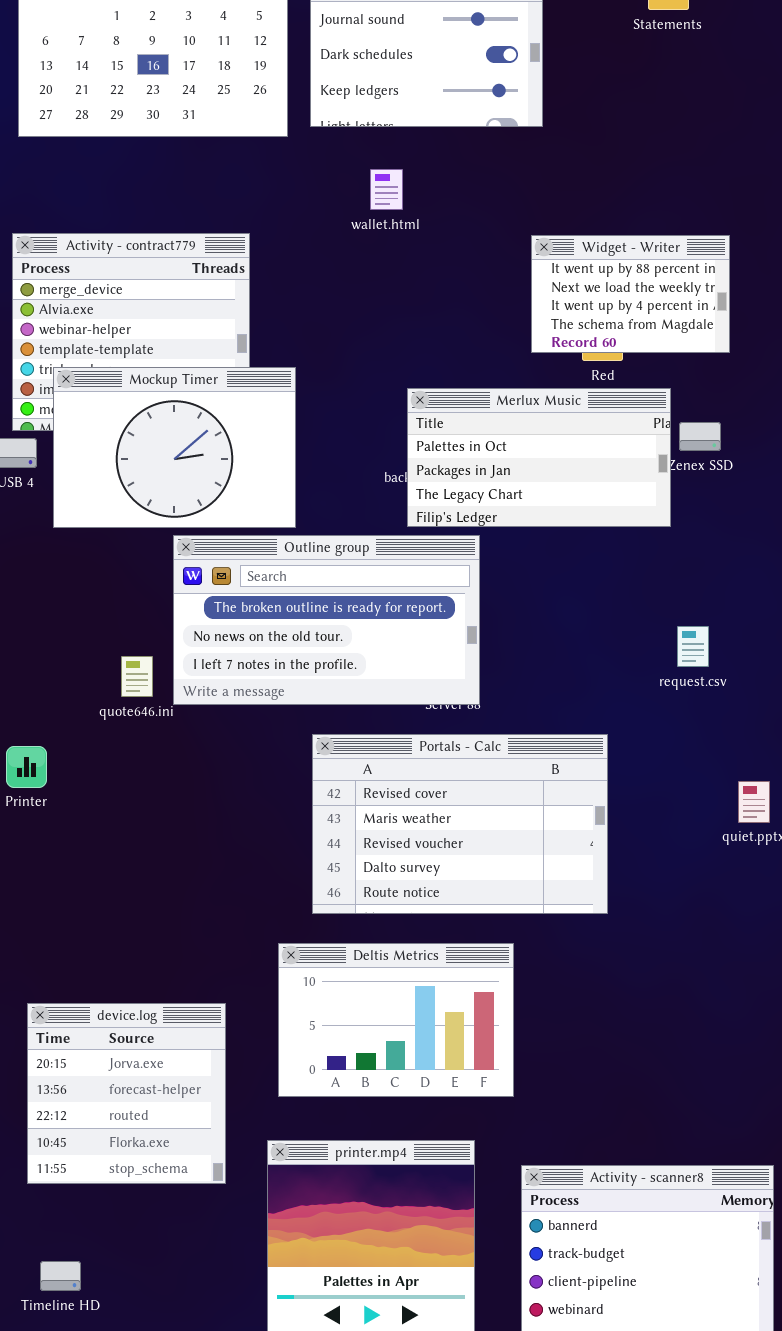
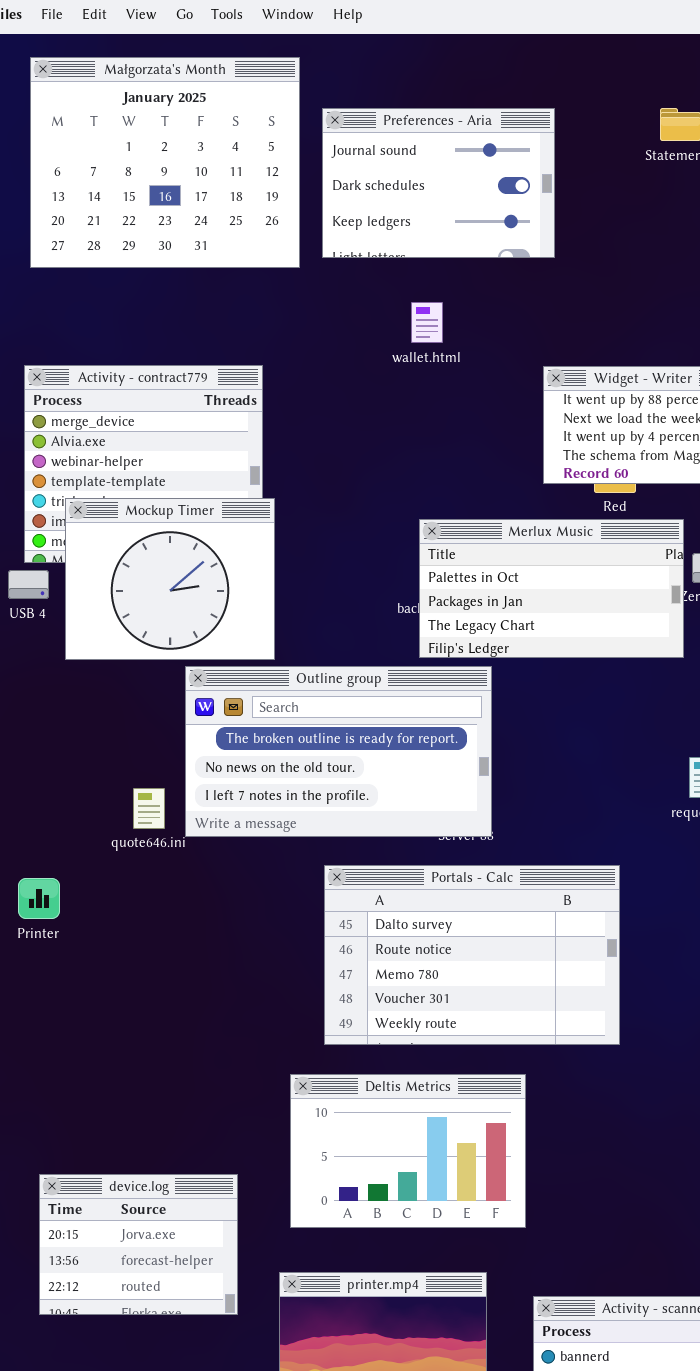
wallet.html: [370,169,403,210] -> [411,302,443,343], moved
Mockup Timer: [53,367,296,528] -> [65,498,275,660], resized
Portals - Calc: [312,734,608,914] -> [324,865,620,1045], scrolled down 3 rows
device.log: [27,1003,226,1184] -> [39,1174,238,1315], resized

